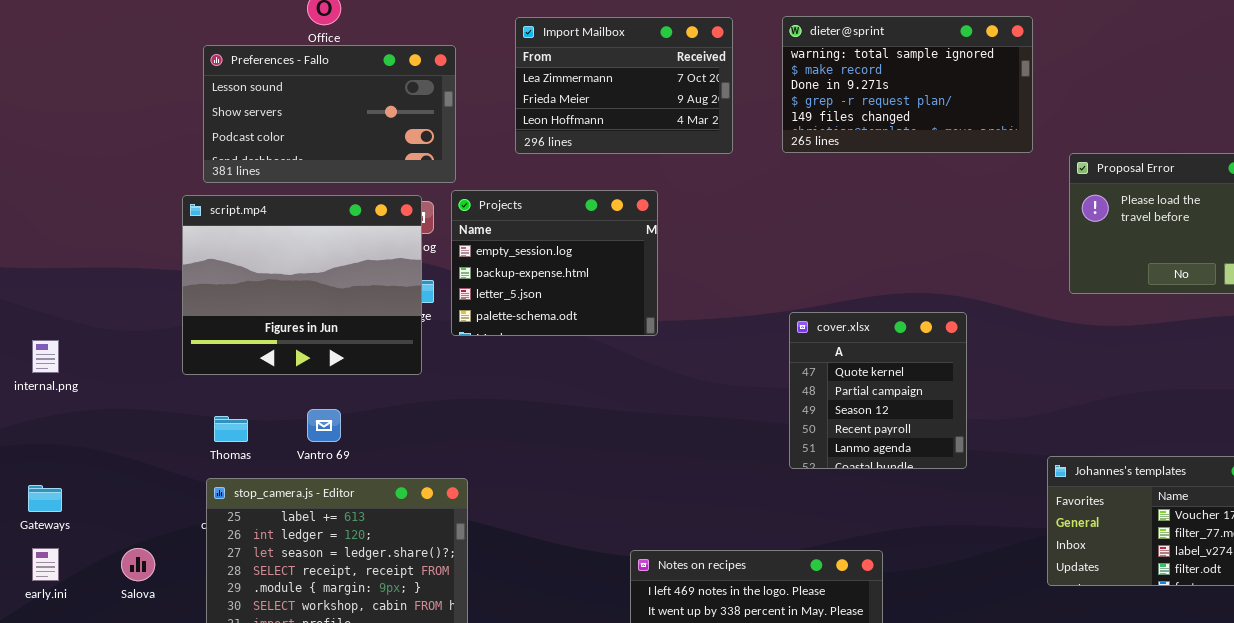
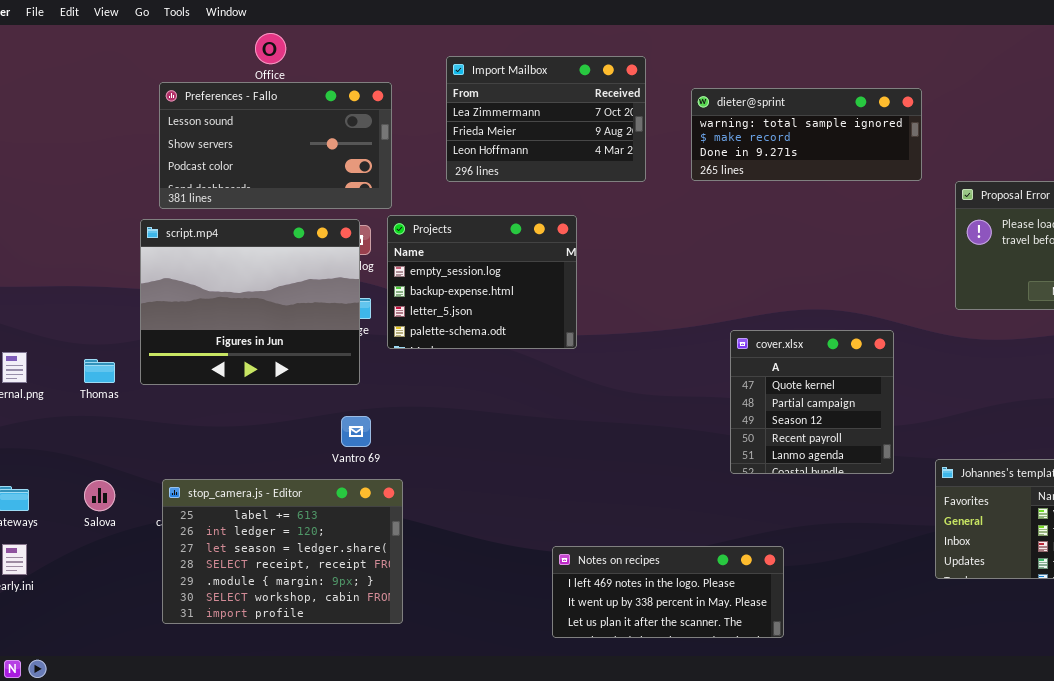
dieter@sprint: [782,16,1033,153] -> [691,88,922,181], resized
cover.xlsx: [789,312,967,469] -> [730,330,894,474], moved
Vantro 69: [307,409,341,442] -> [341,416,371,447], moved
Thomas: [214,416,248,442] -> [84,359,115,383], moved
Salova: [121,548,155,581] -> [84,480,115,511], moved

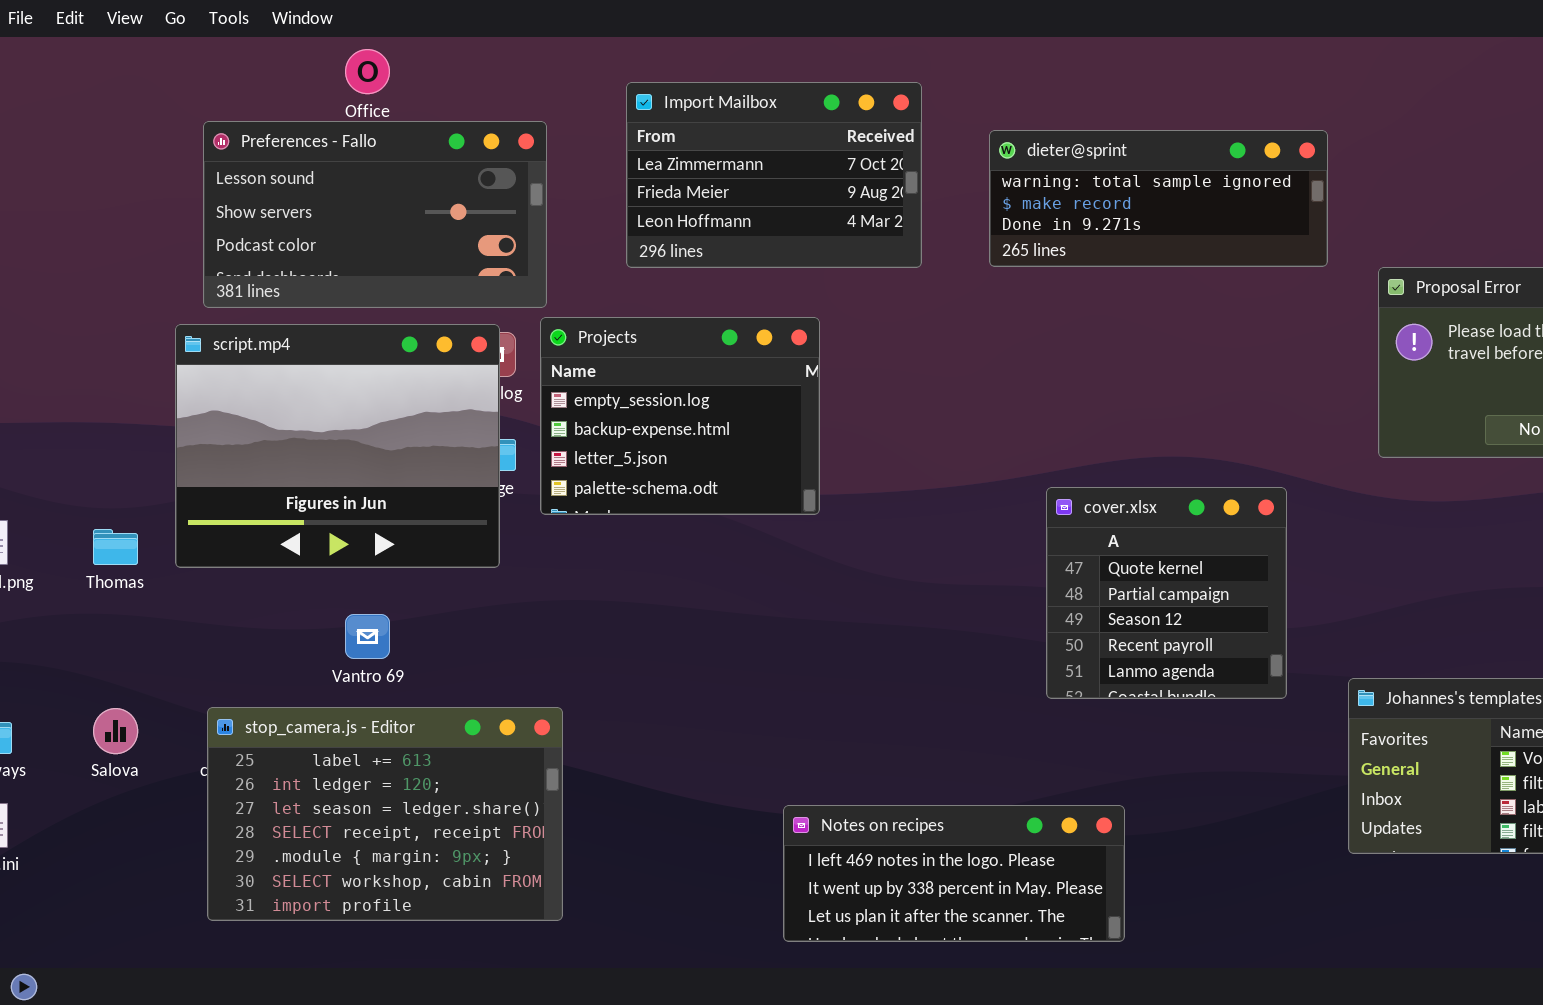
Vantro 69: [341,416,371,447] -> [345,614,390,659], moved

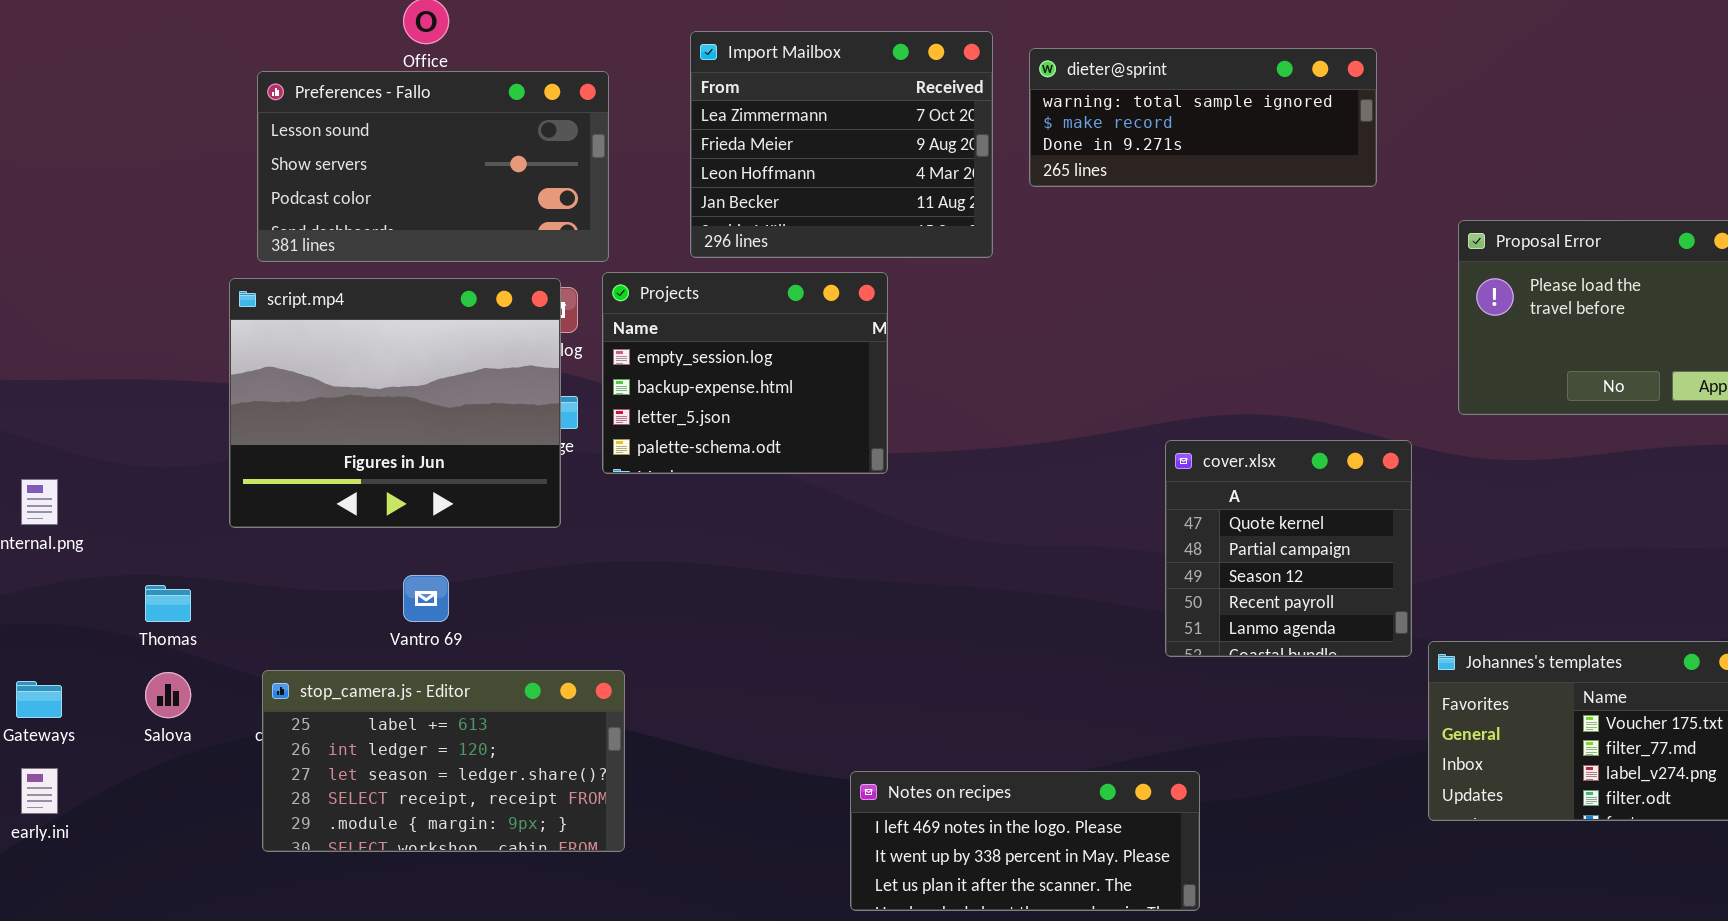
Import Mailbox: [626,82,922,268] -> [690,31,993,258], resized
dieter@sprint: [989,130,1328,267] -> [1029,48,1377,187], moved
cover.xlsx: [1046,487,1287,699] -> [1165,440,1412,657], moved
Thomas: [93,529,138,565] -> [145,585,191,622], moved
stop_camera.js - Editor: [207,707,563,921] -> [262,670,625,852], resized

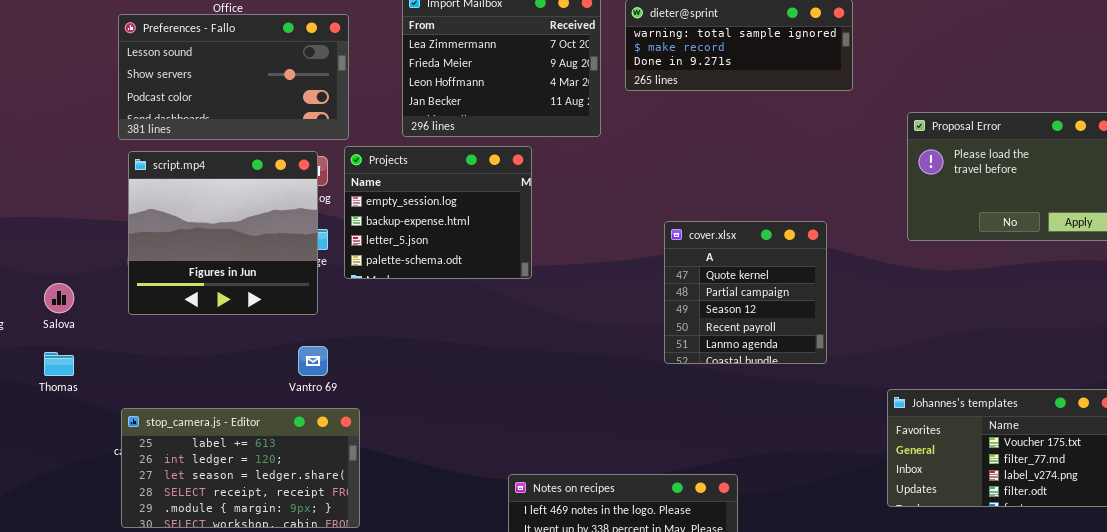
script.mp4: [229,278,561,528] -> [128,151,318,315], resized
cover.xlsx: [1165,440,1412,657] -> [664,221,827,364], moved
Vantro 69: [403,575,449,622] -> [298,346,328,376], moved
Salova: [145,672,191,718] -> [44,283,74,313], moved

